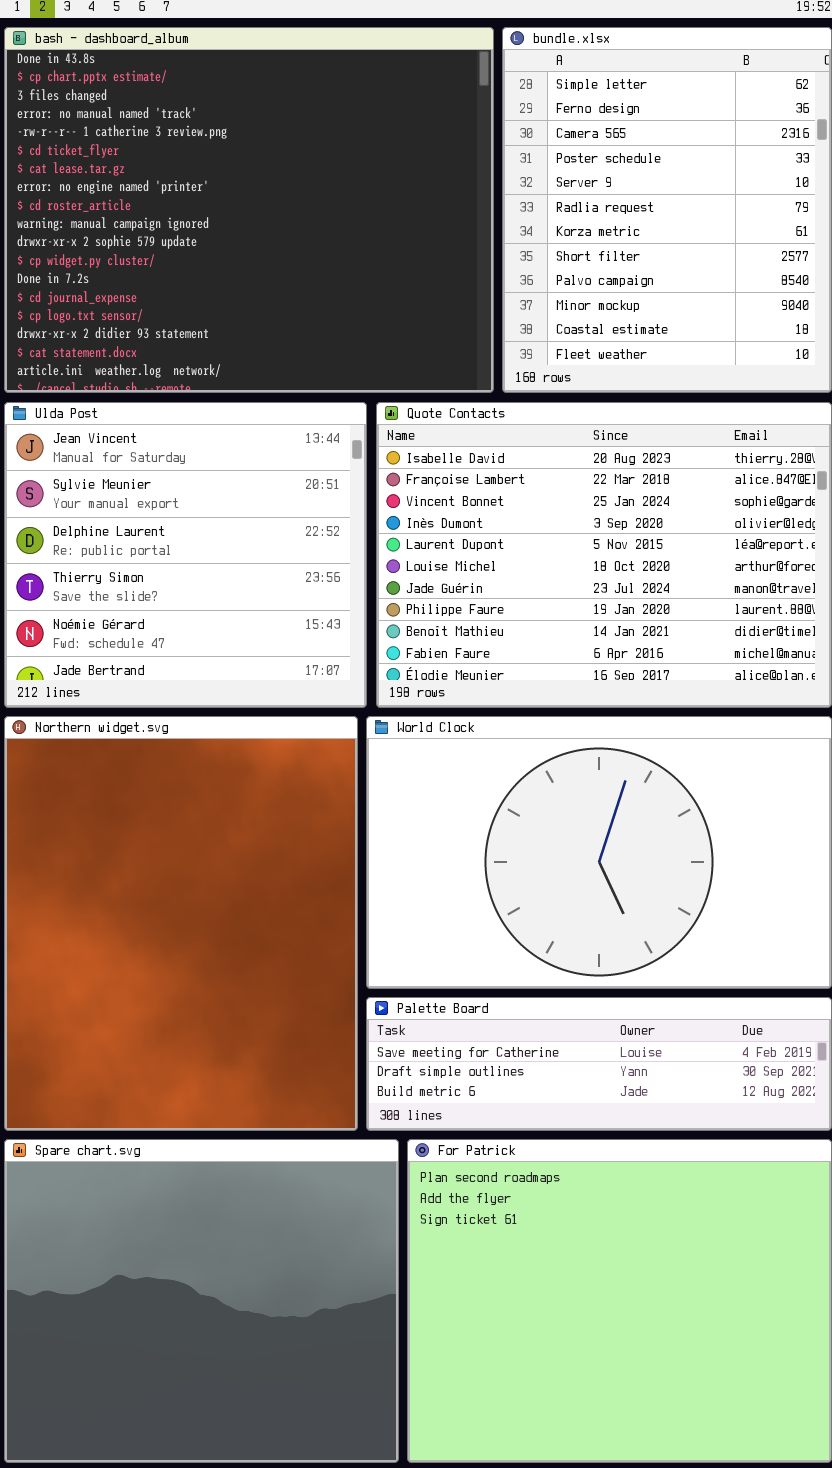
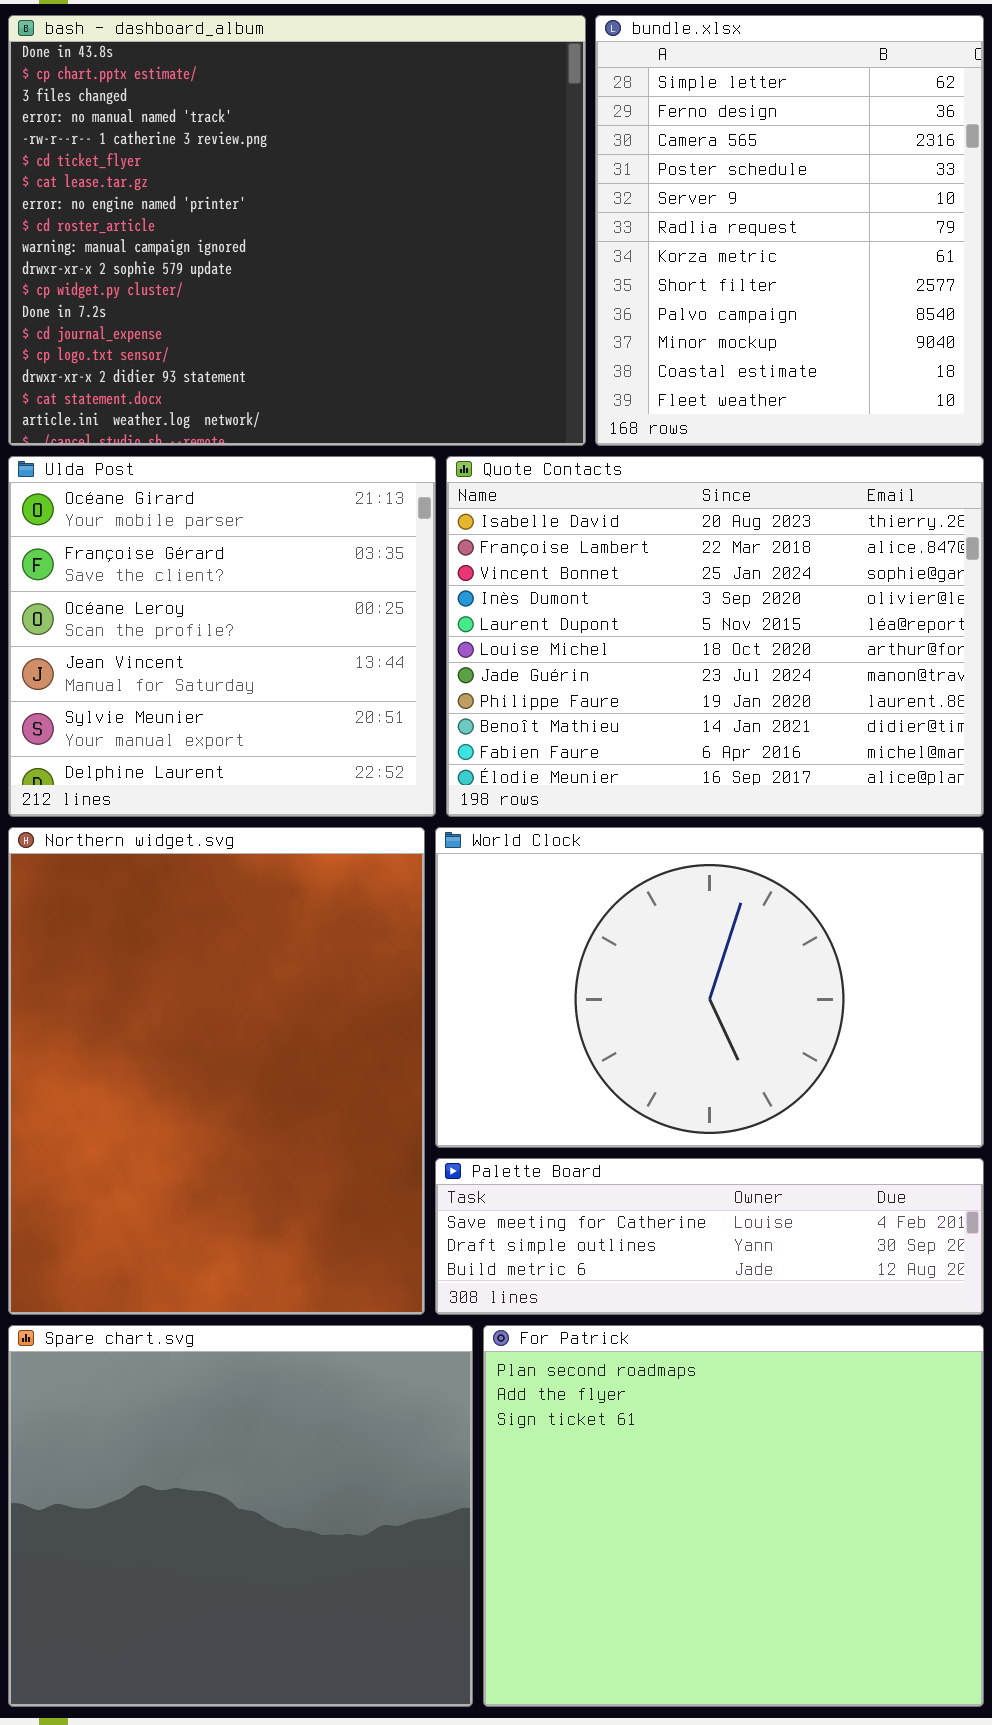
Ulda Post: [4,402,367,708] -> [8,456,436,817], scrolled up 3 rows

